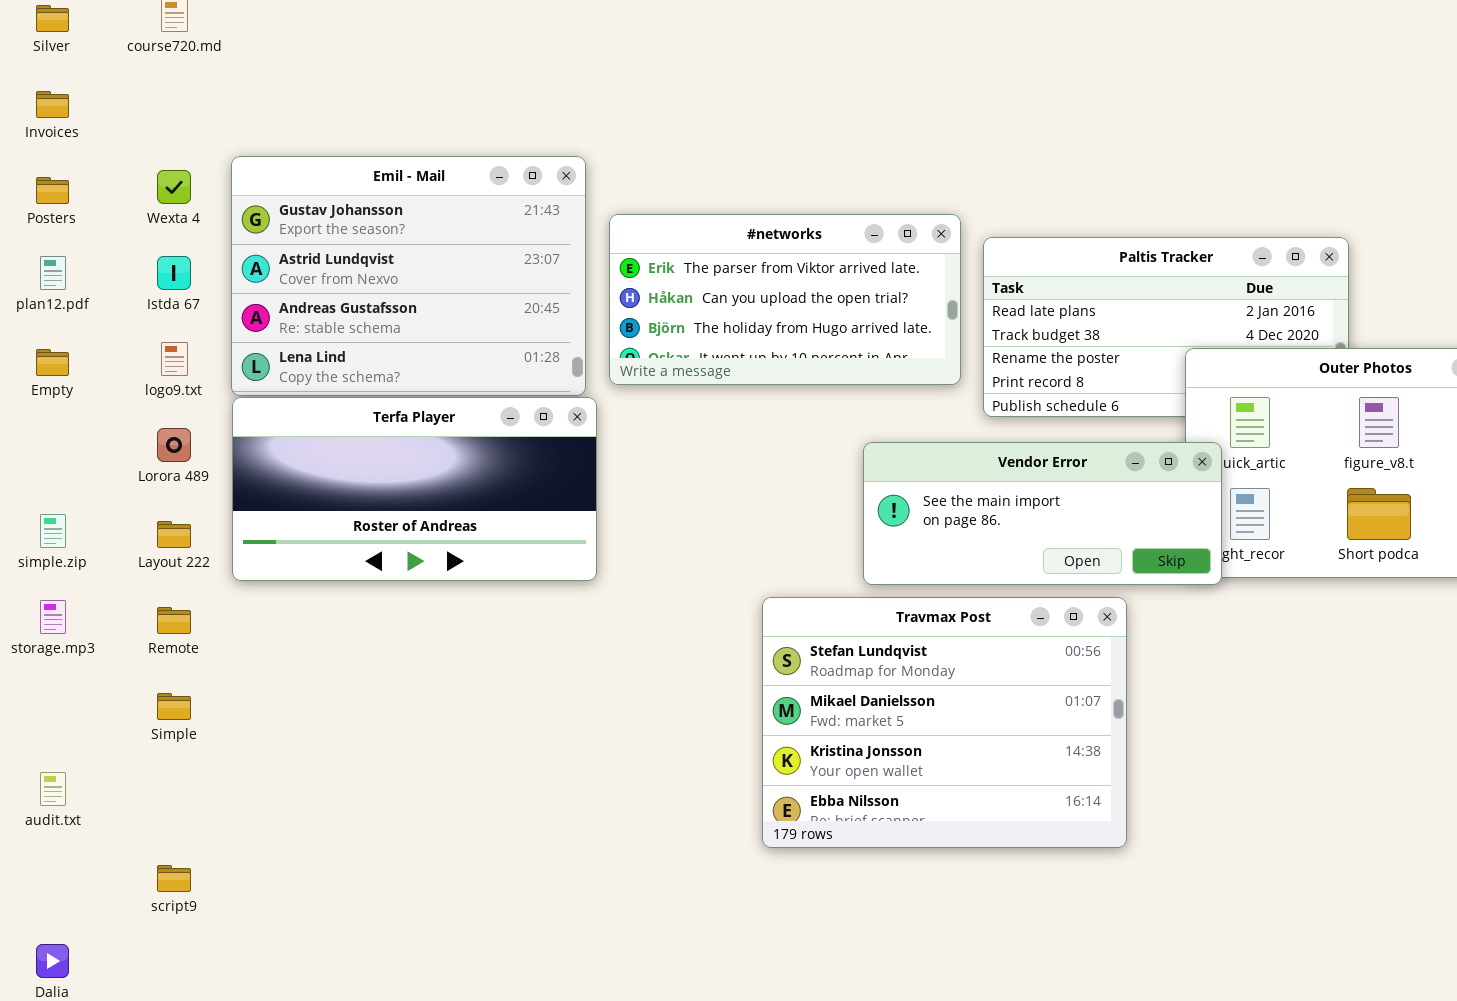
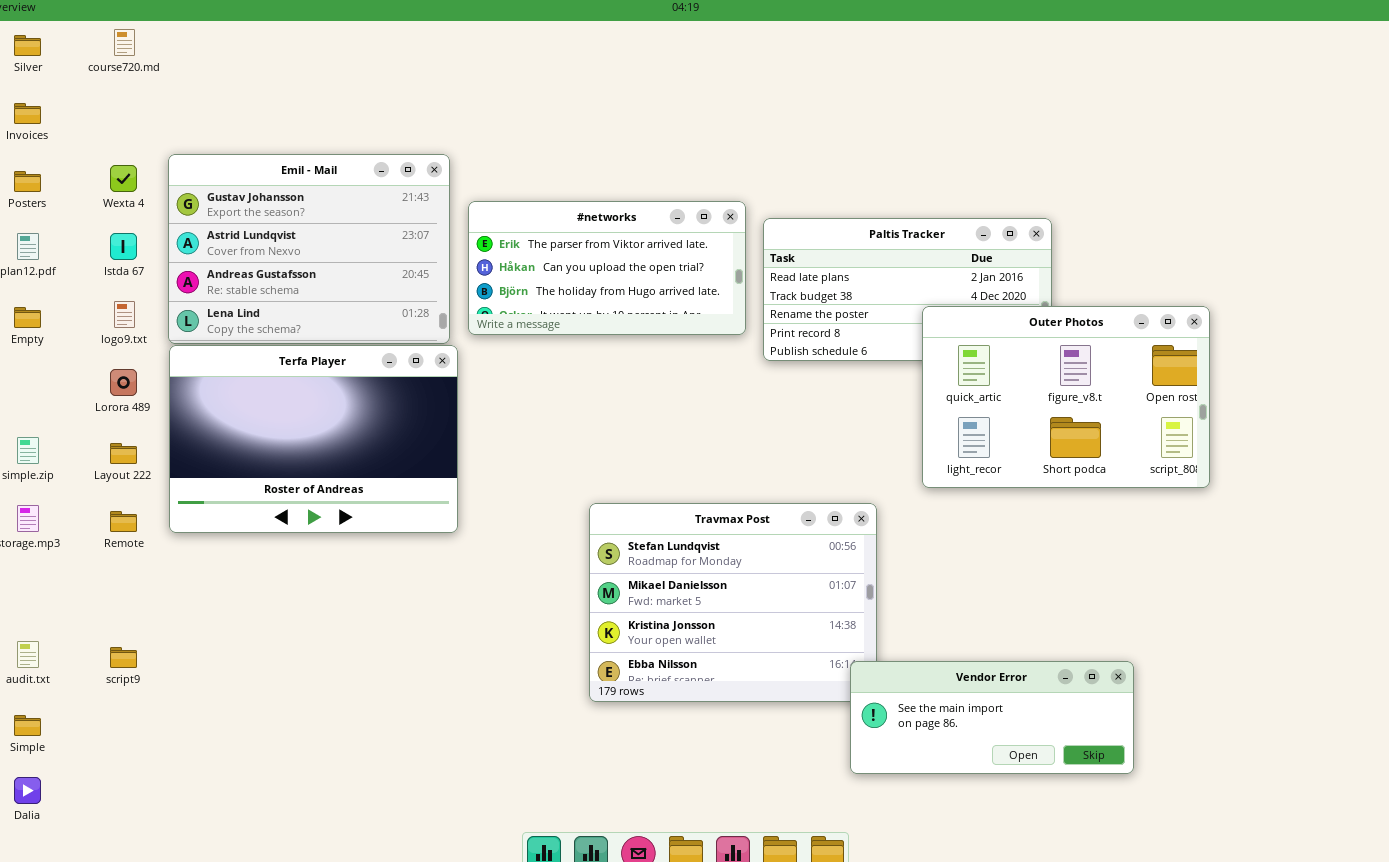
Terfa Player: [232,397,597,581] -> [169,345,458,533], resized
Vendor Error: [863,442,1222,585] -> [850,661,1134,774], moved
Simple: [157,693,191,720] -> [14,715,41,736], moved
script9: [157,865,191,892] -> [110,647,137,668], moved

